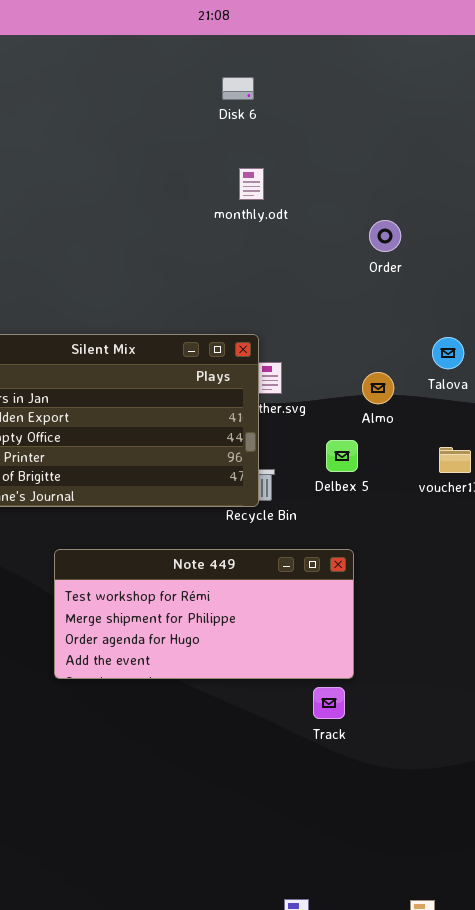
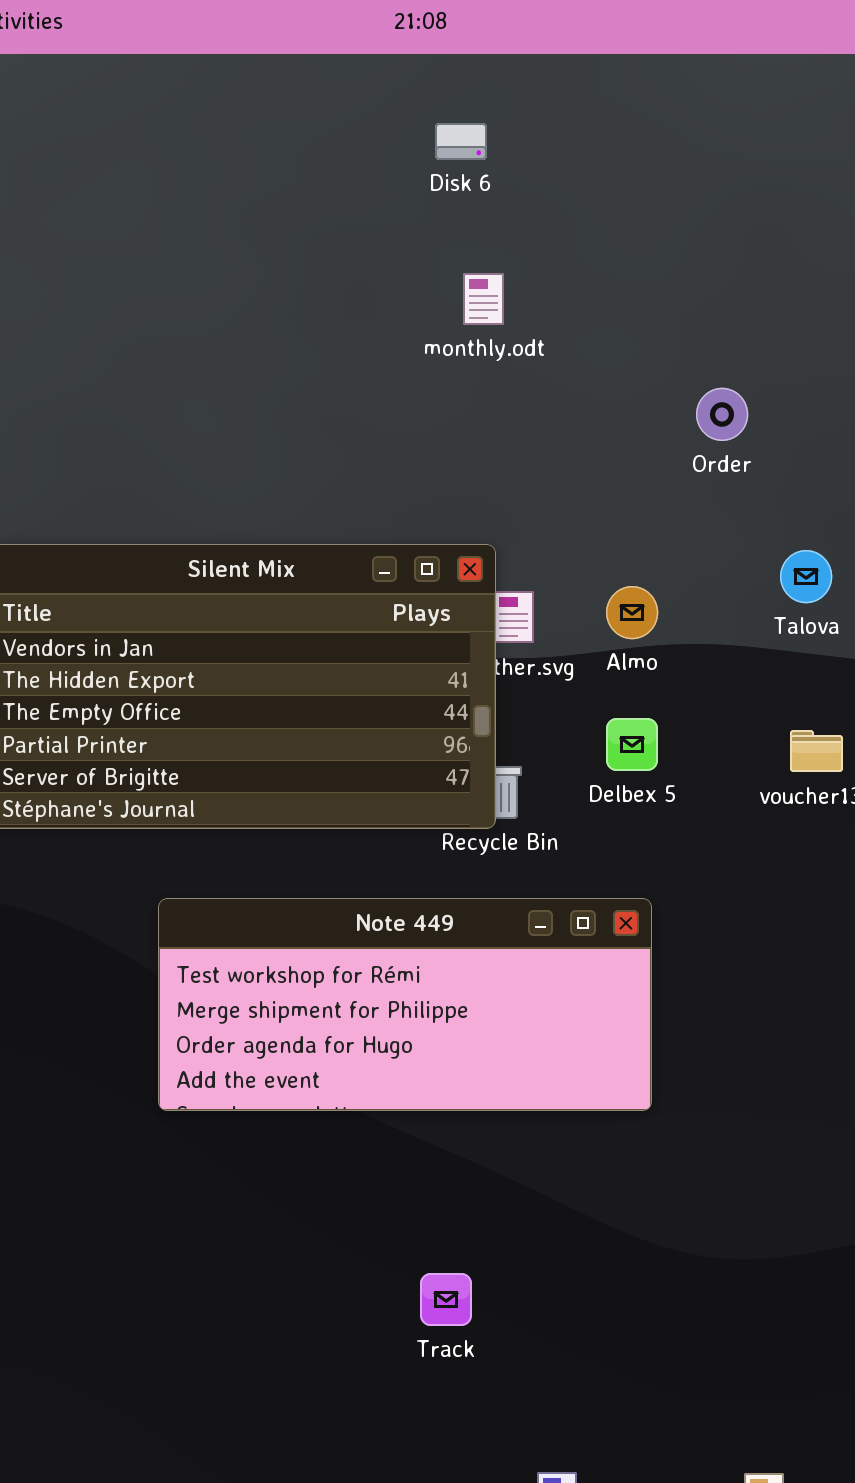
Order: [369,220,401,252] -> [696,388,748,441], moved
Almo: [362,372,394,404] -> [606,586,658,639], moved
Track: [313,687,345,719] -> [420,1273,472,1326], moved

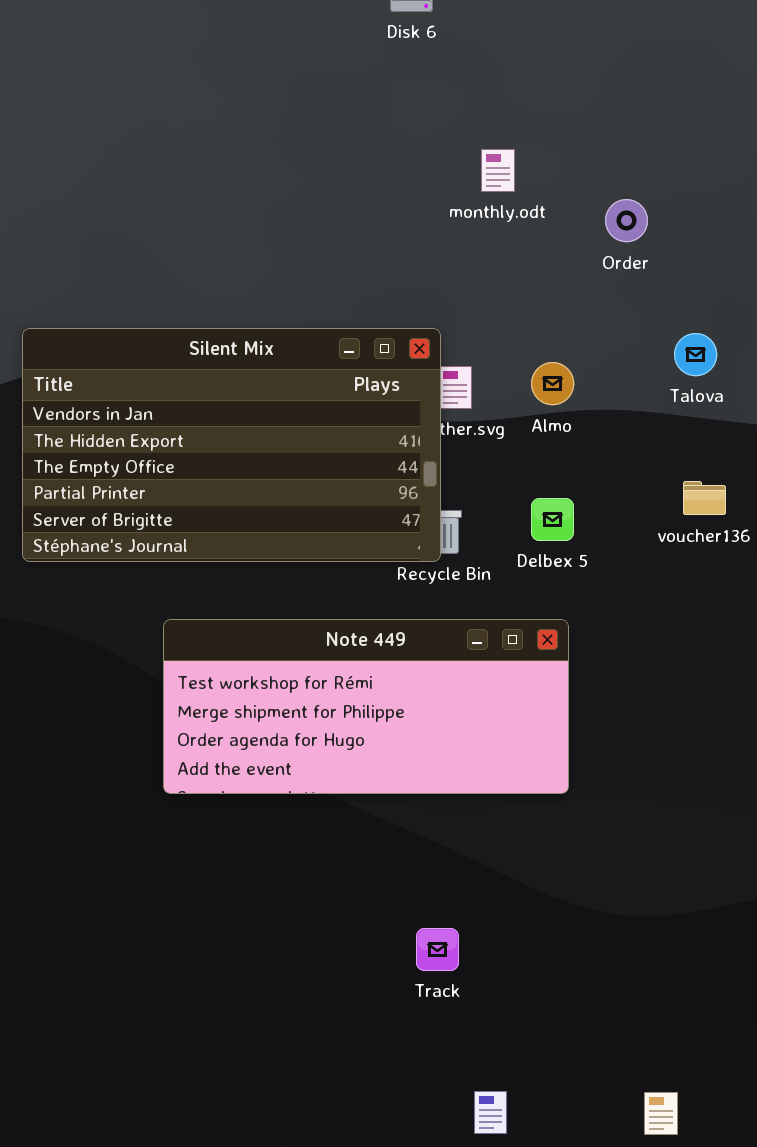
monthly.odt: [463,273,504,325] -> [481,149,515,192], moved
Delbex 5: [606,718,658,771] -> [531,498,574,541], moved
Track: [420,1273,472,1326] -> [416,928,459,971], moved

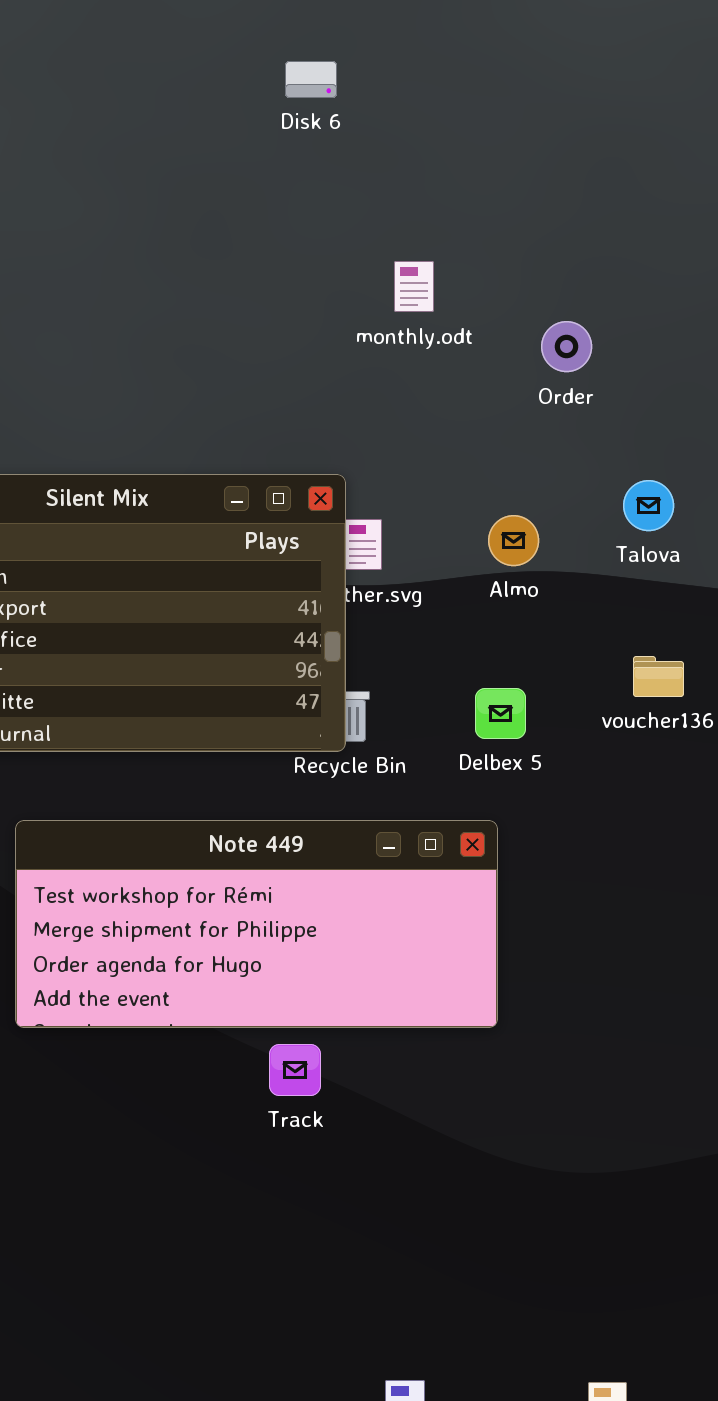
Almo: [531,362,574,405] -> [488,515,539,566], moved
Delbex 5: [531,498,574,541] -> [475,688,526,739], moved
Track: [416,928,459,971] -> [269,1044,321,1096], moved

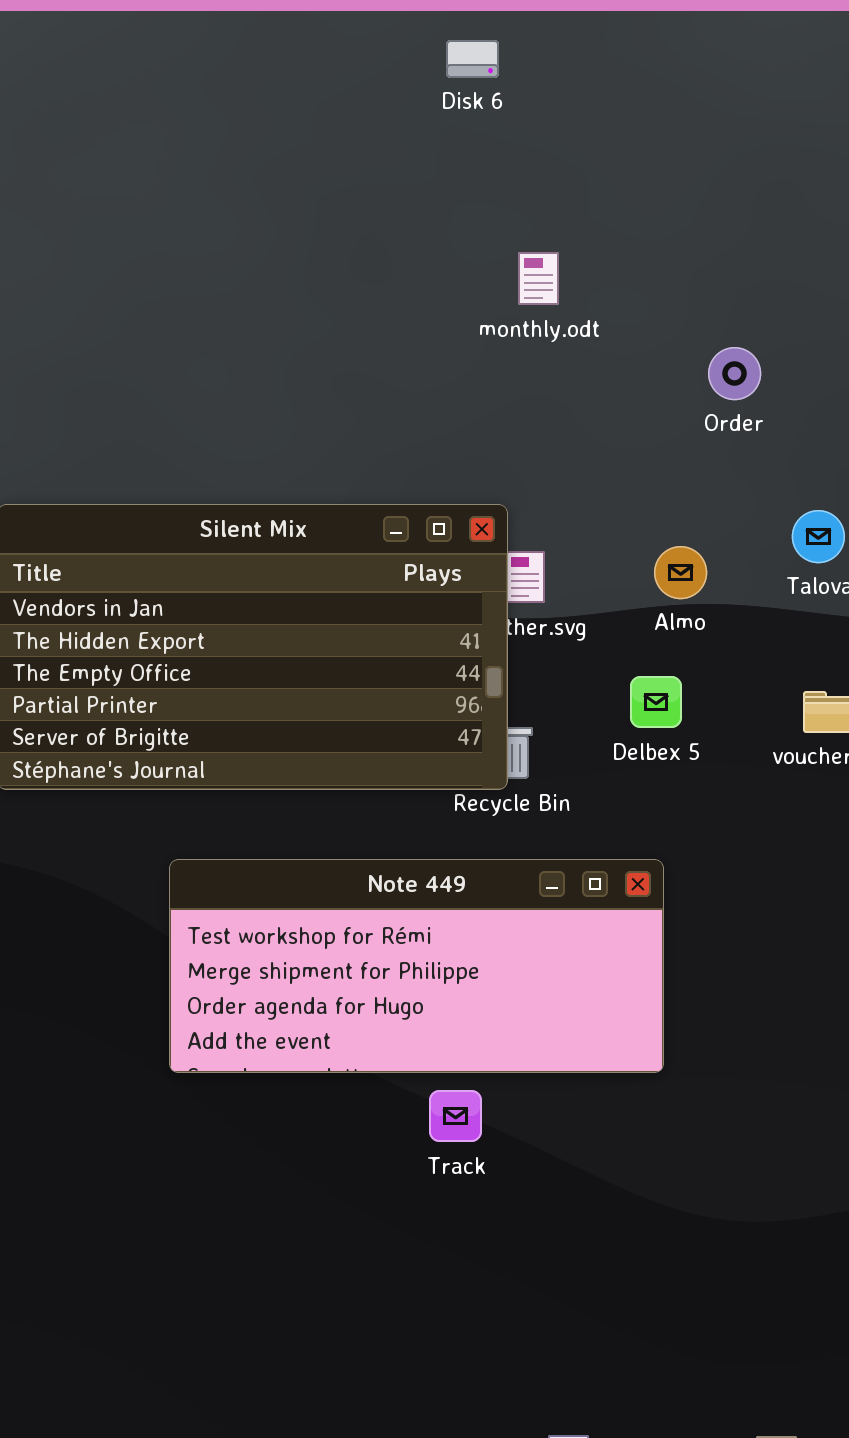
Disk 6: [285,61,337,98] -> [446,40,499,78], moved
monthly.odt: [394,261,434,312] -> [518,252,559,305], moved
Delbex 5: [475,688,526,739] -> [630,676,682,728], moved

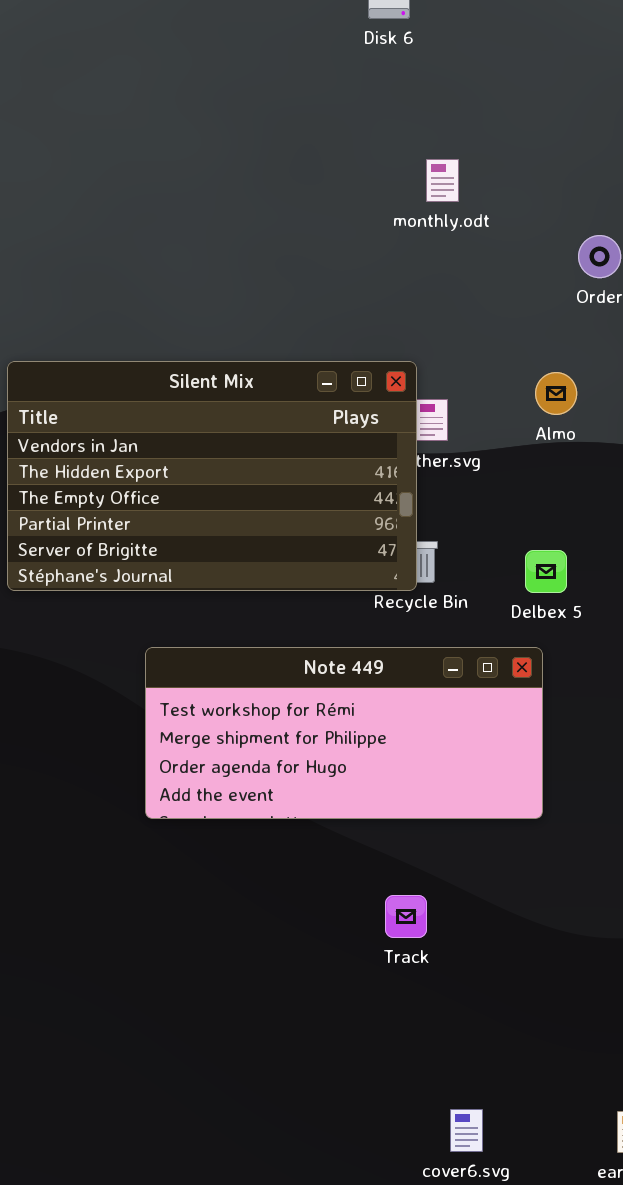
Almo: [654,546,707,599] -> [535,372,577,415], moved
Delbex 5: [630,676,682,728] -> [525,550,567,593], moved
Track: [429,1090,482,1142] -> [385,895,427,938], moved

